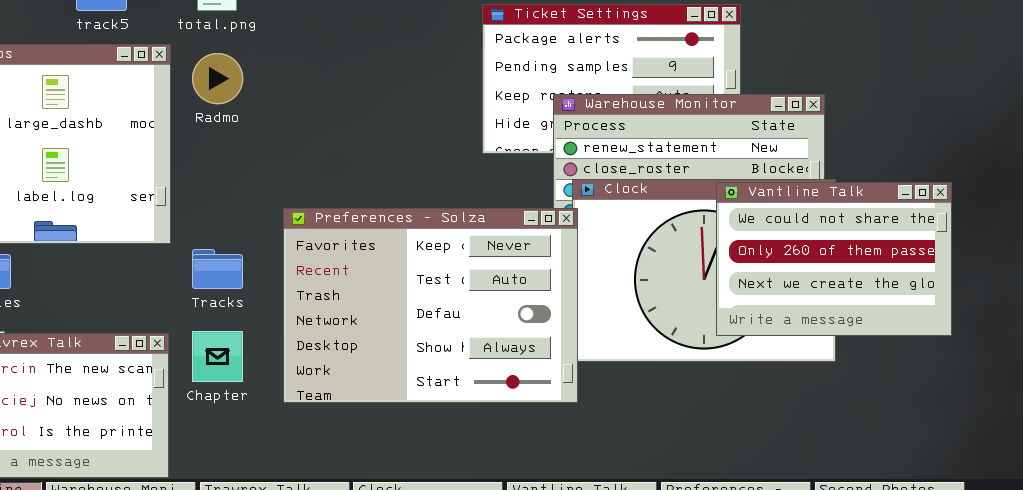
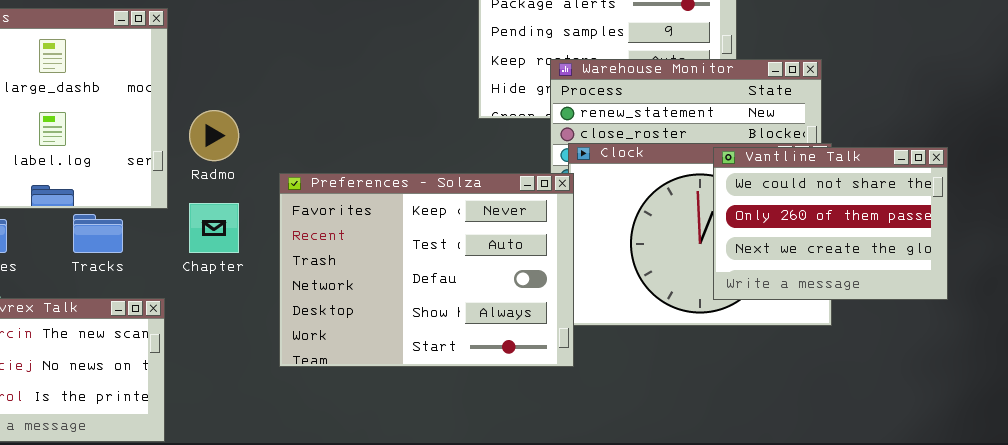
Radmo: [192,53,243,104] -> [189,110,239,161], moved
Tracks: [192,249,243,289] -> [73,214,123,253], moved
Chapter: [192,331,243,382] -> [189,203,239,253], moved

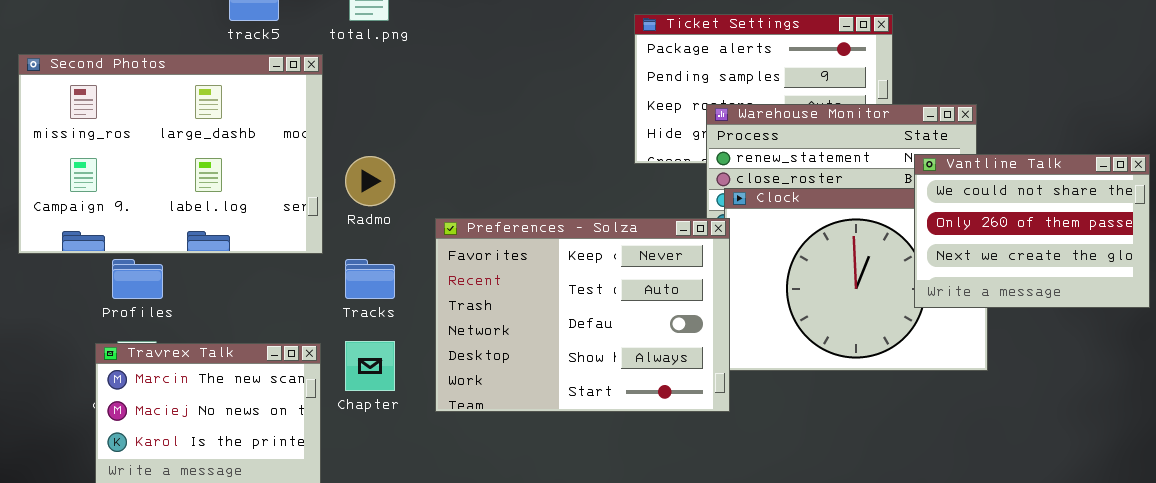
Vantline Talk: [713,147,948,300] -> [914,154,1150,308], moved
Chapter: [189,203,239,253] -> [345,341,395,391], moved
Tracks: [73,214,123,253] -> [345,259,395,299], moved

